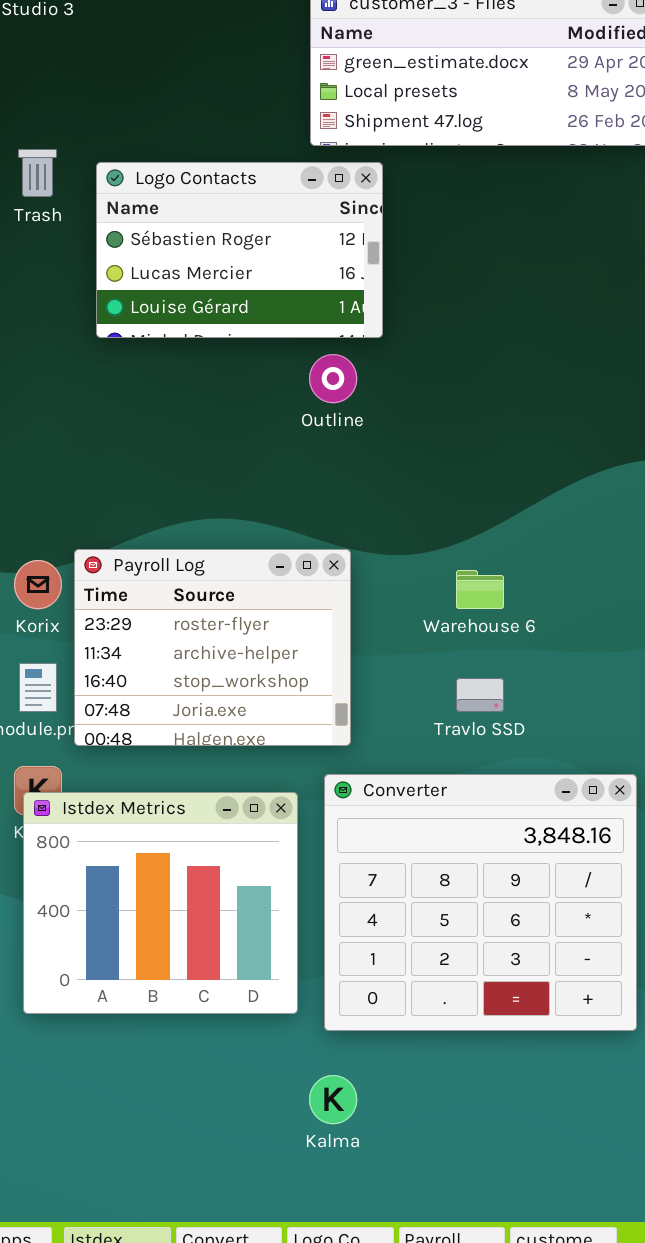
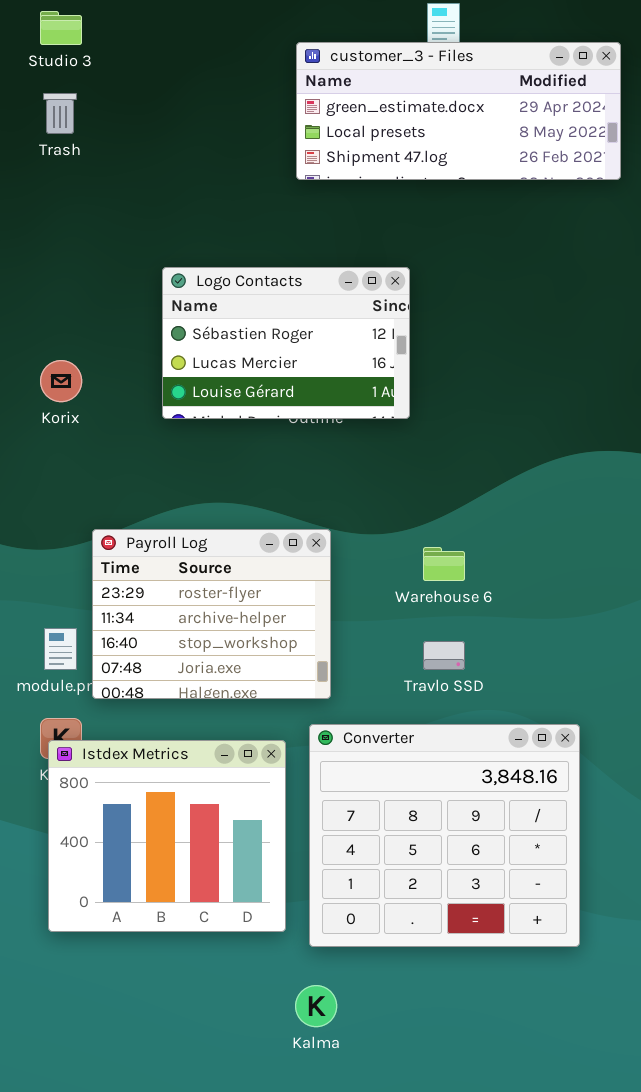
Trash: [18,149,57,197] -> [43,93,77,134], moved
Logo Contacts: [96,162,383,338] -> [162,267,410,419], moved
Korix: [14,560,62,609] -> [40,360,82,402], moved

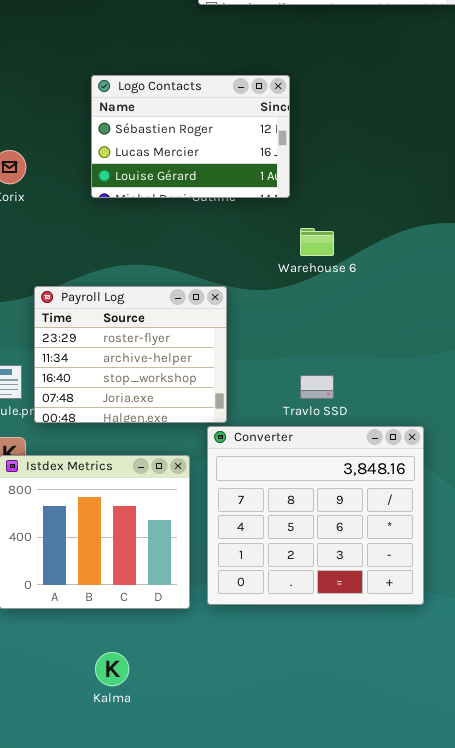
Warehouse 6: [423,547,465,581] -> [300,228,334,256], moved
Converter: [309,724,580,947] -> [207,426,424,605], moved
Kalma: [295,985,337,1027] -> [95,652,129,686], moved

